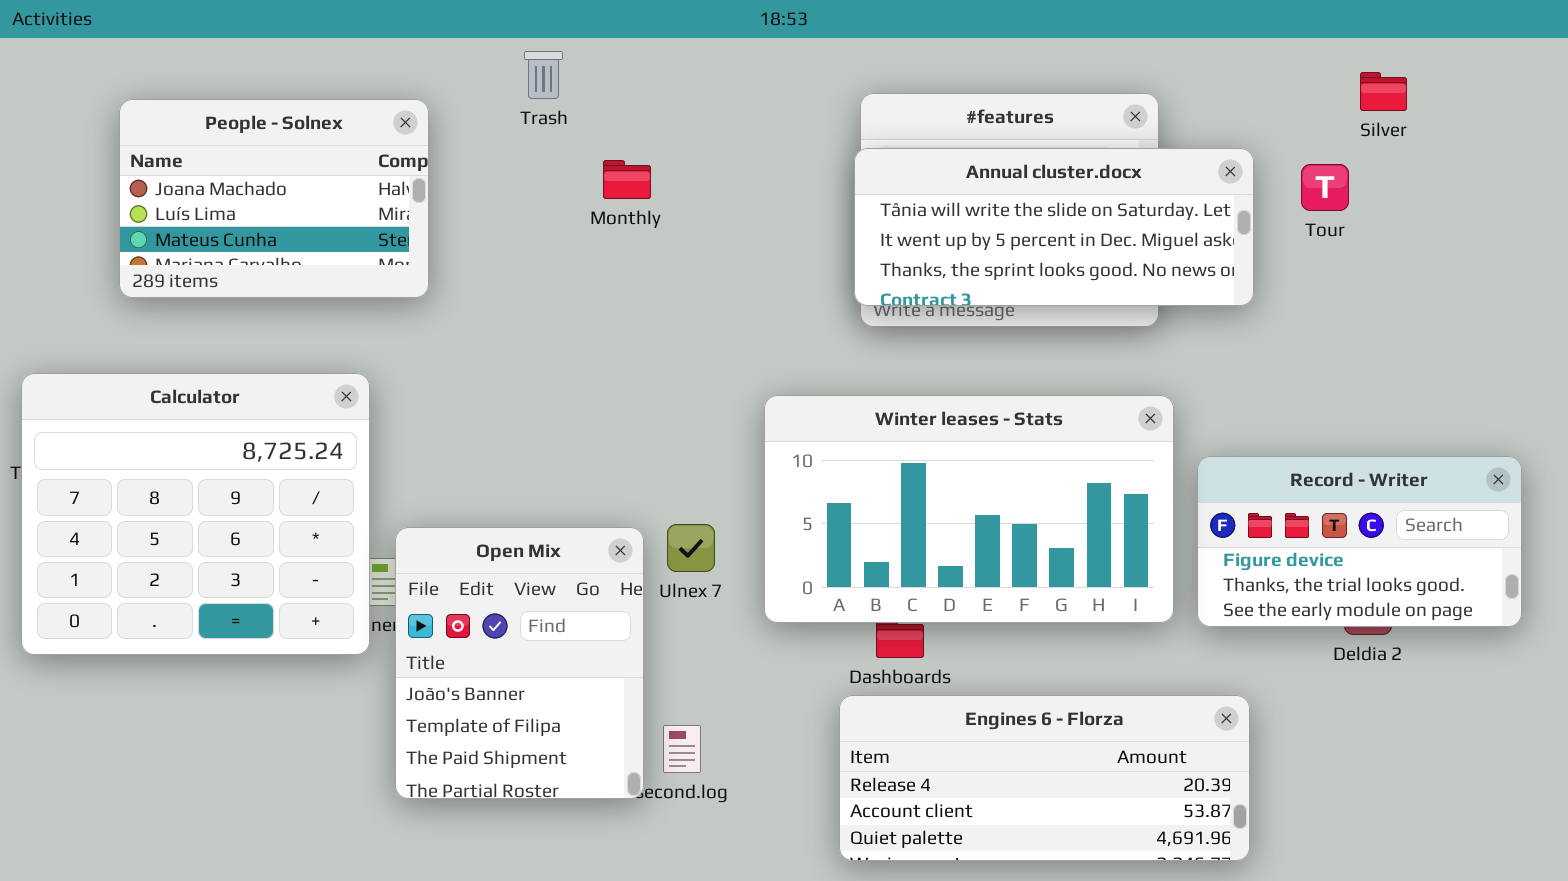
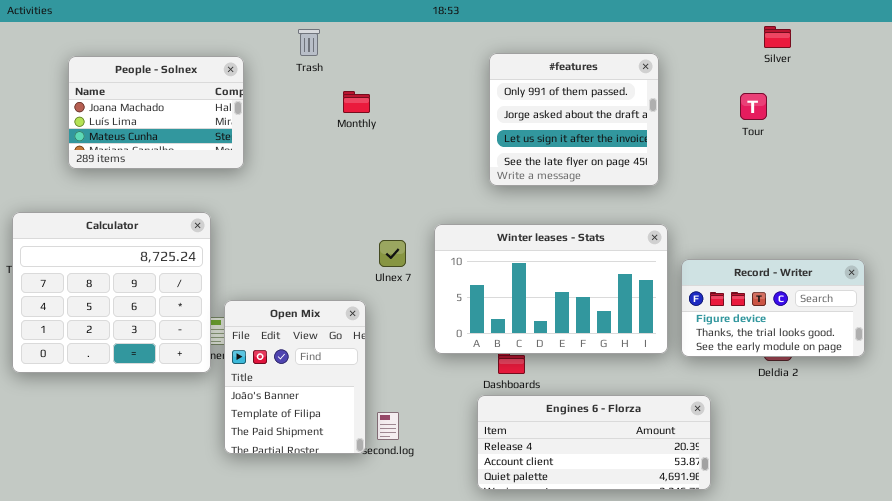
Silver: [1360,72,1407,111] -> [764,26,791,48], moved
Annual cluster.docx: [854,148,1254,306] -> none, closed
Ulnex 7: [667,524,715,572] -> [379,240,406,267], moved

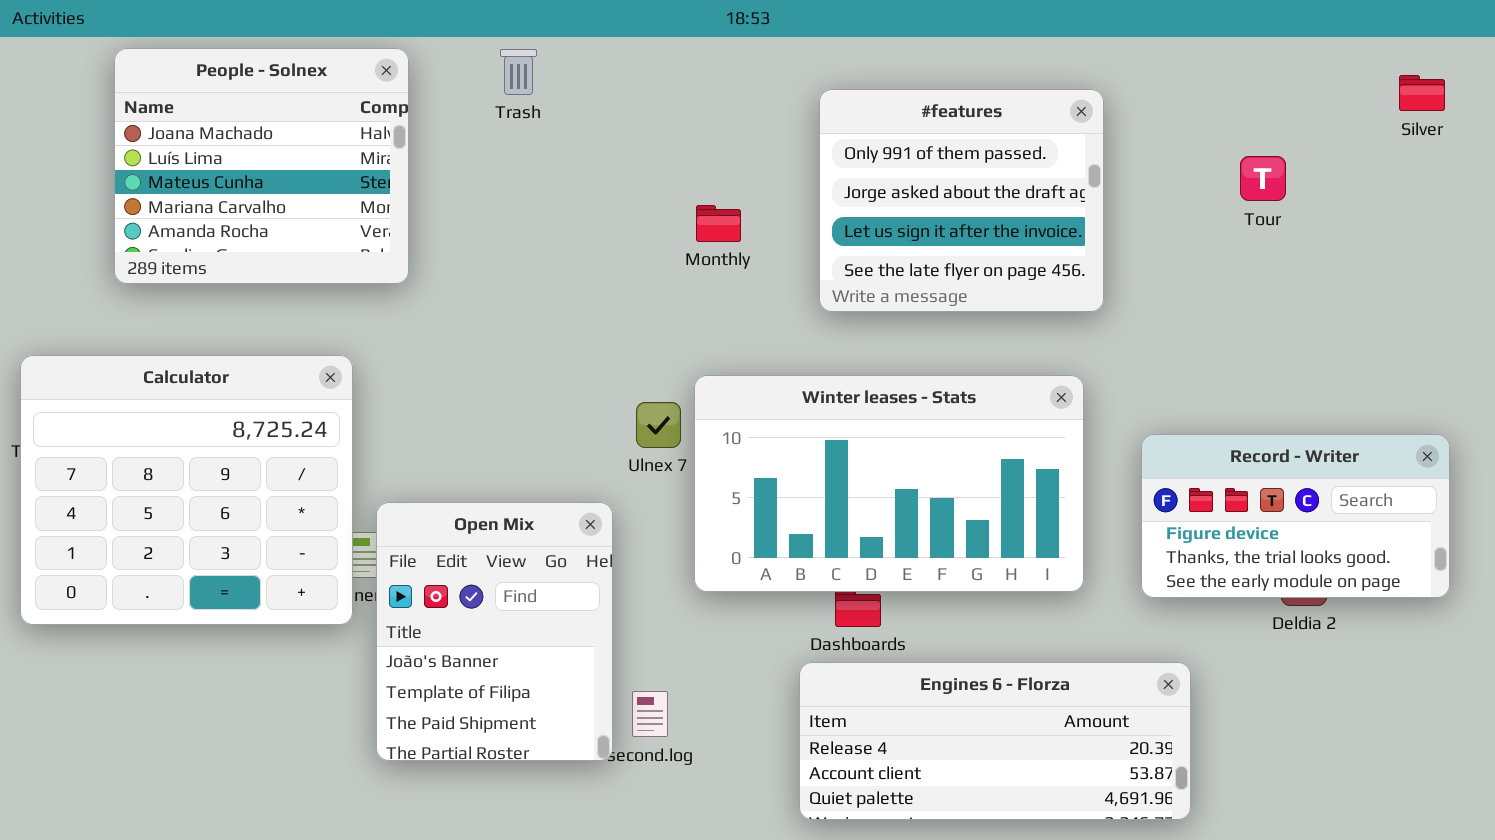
Silver: [764,26,791,48] -> [1399,75,1445,111], moved
People - Solnex: [68,56,244,169] -> [114,48,409,284], resized
Monthly: [343,91,370,113] -> [696,205,741,242], moved
Winter leases - Stats: [434,224,668,354] -> [694,375,1084,592], moved

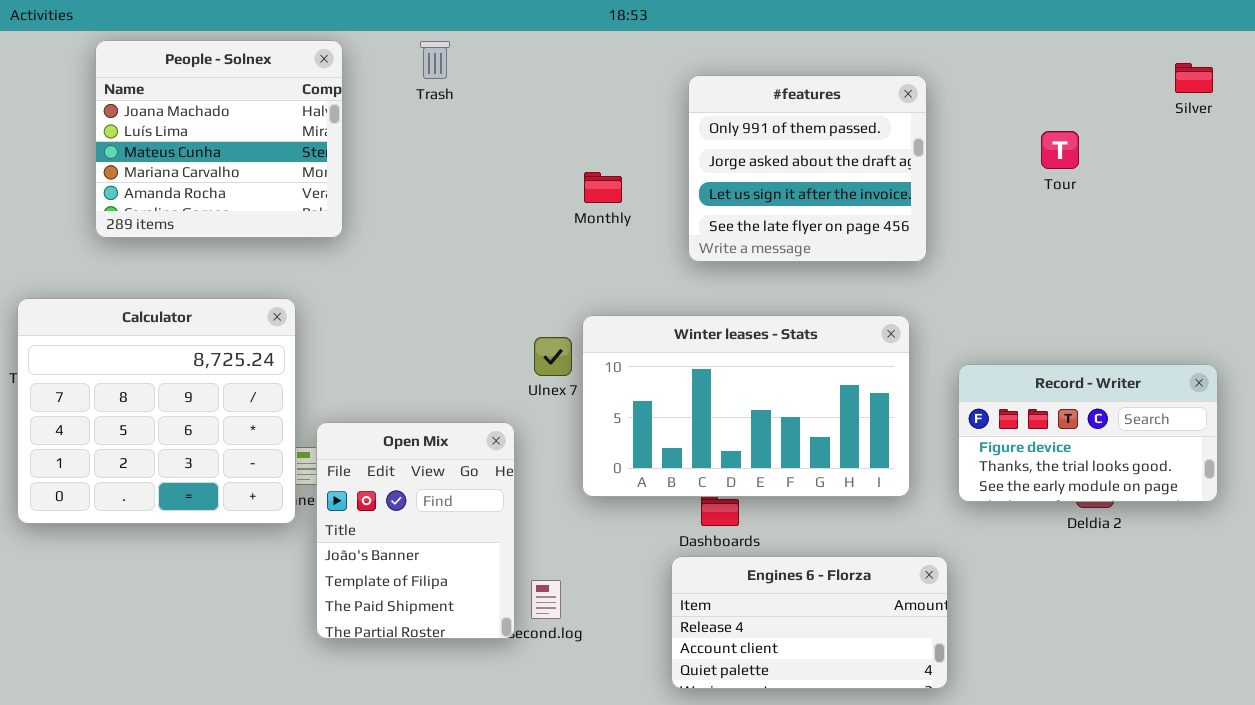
Engines 6 - Florza: [799,662,1191,820] -> [671,556,948,689], resized

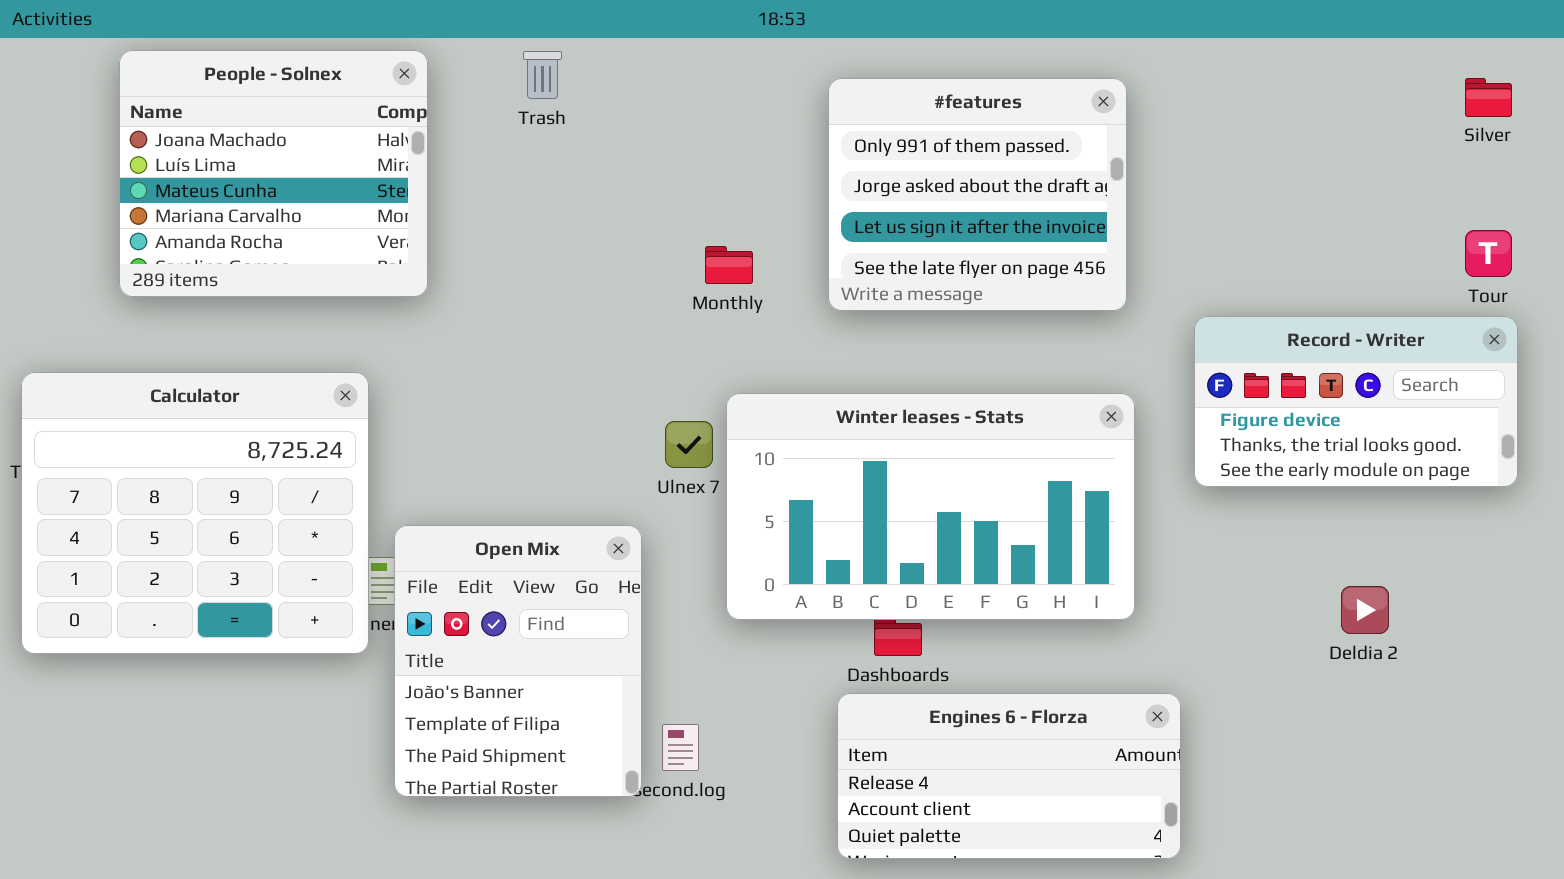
#features: [688,75,927,262] -> [828,78,1127,311], moved
Tour: [1041,131,1079,169] -> [1465,230,1512,277], moved
Monthly: [584,172,622,203] -> [705,246,753,284], moved
Record - Writer: [958,364,1218,502] -> [1194,316,1518,487], moved

